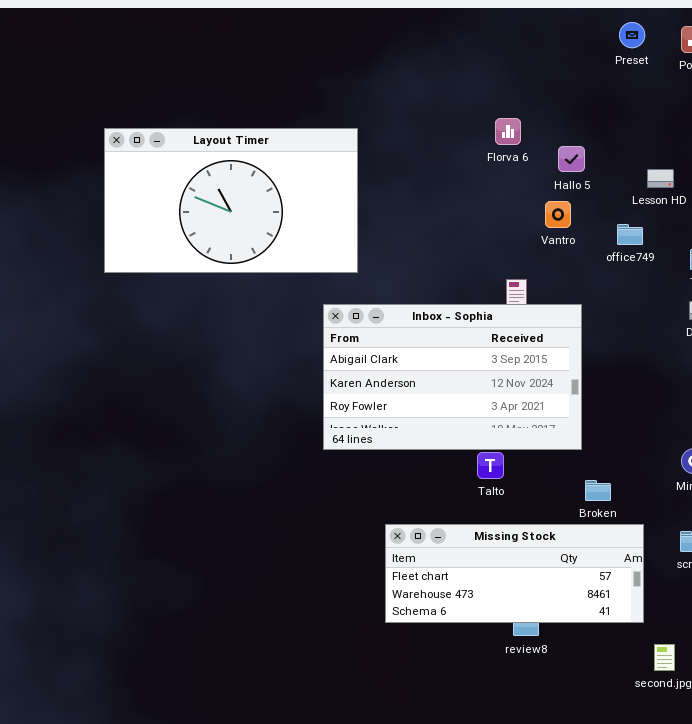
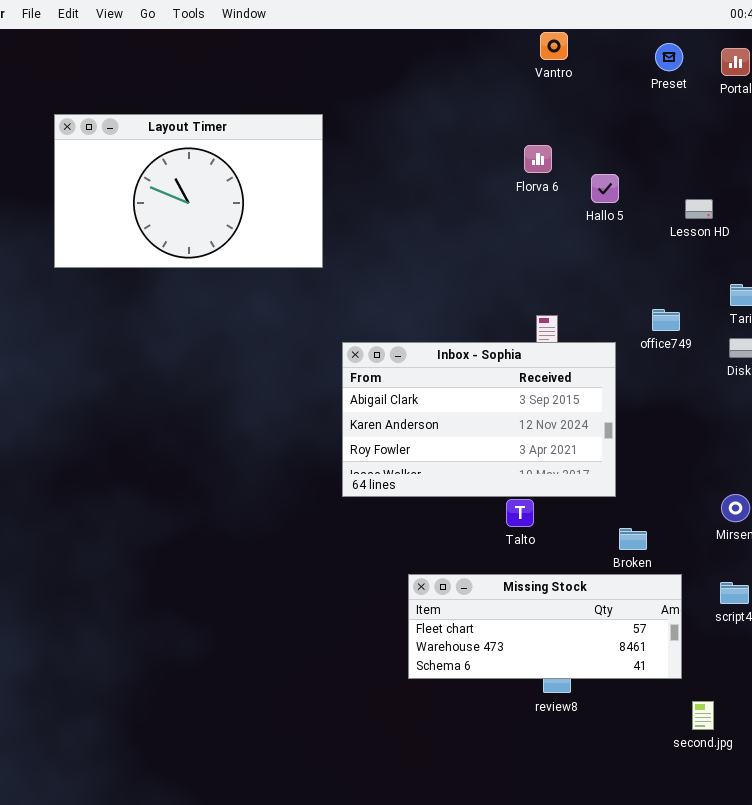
Layout Timer: [104,128,358,273] -> [54,114,323,268], moved
Vantro: [545,201,571,228] -> [540,32,568,60], moved
office749: [617,224,643,245] -> [652,309,680,331], moved

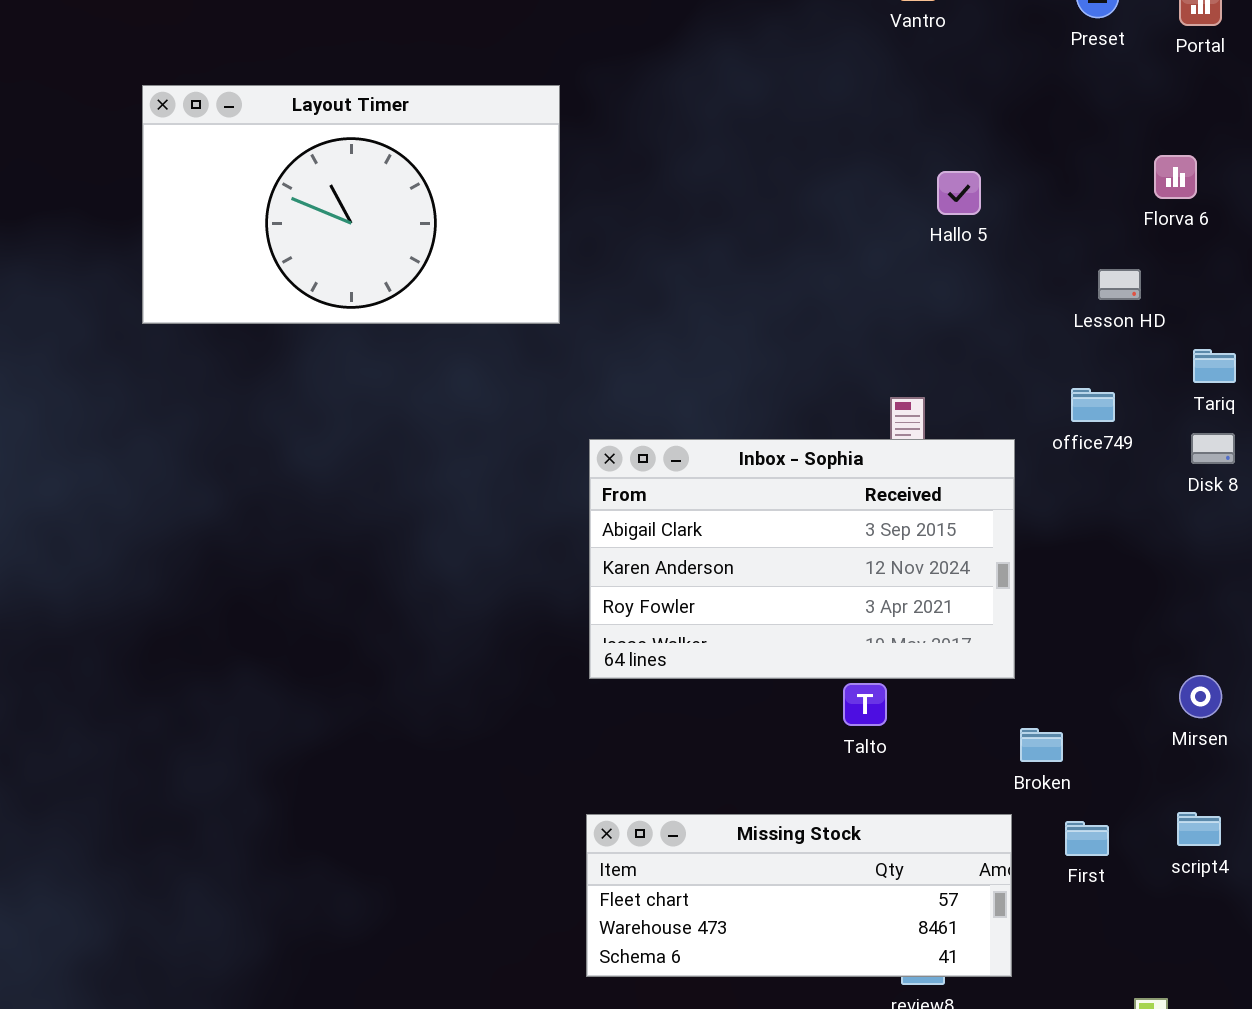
Florva 6: [524,145,552,173] -> [1154,155,1197,199], moved
Hallo 5: [591,174,619,203] -> [937,171,981,215], moved
Lesson HD: [685,199,713,219] -> [1098,269,1141,300], moved
Missing Stock: [408,574,682,679] -> [586,814,1012,977], moved

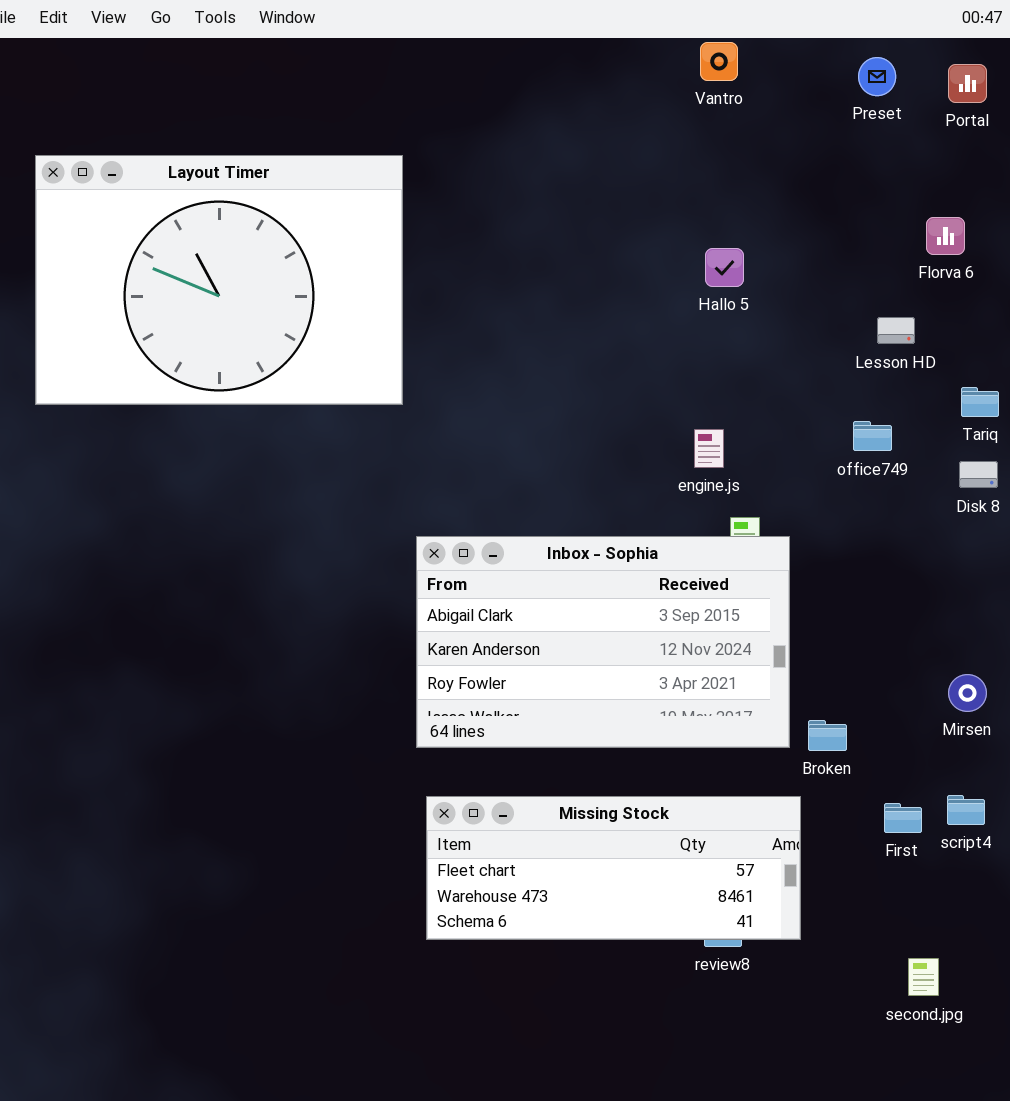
Layout Timer: [142,85,560,324] -> [35,155,403,405], resized
Hallo 5: [937,171,981,215] -> [705,248,744,287], moved
Inbox - Sophia: [589,439,1015,679] -> [416,536,790,748], moved
First: [1065,821,1109,856] -> [884,803,922,833], moved

